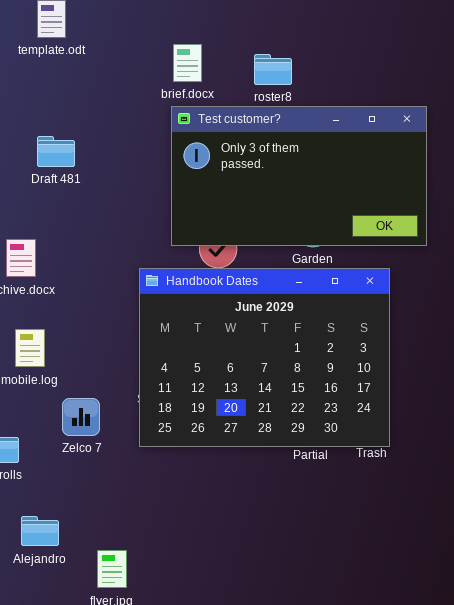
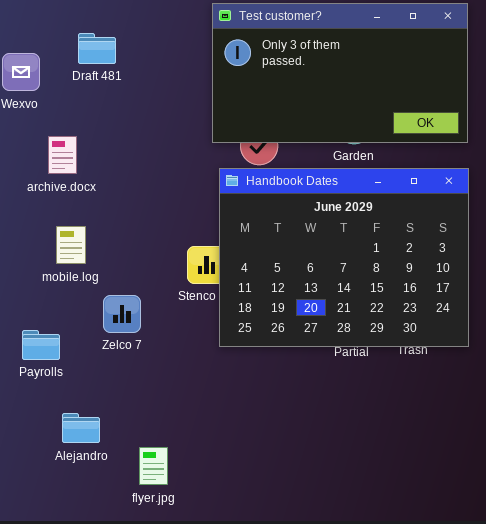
Handbook Dates: [139,268,390,447] -> [219,168,469,347], moved

